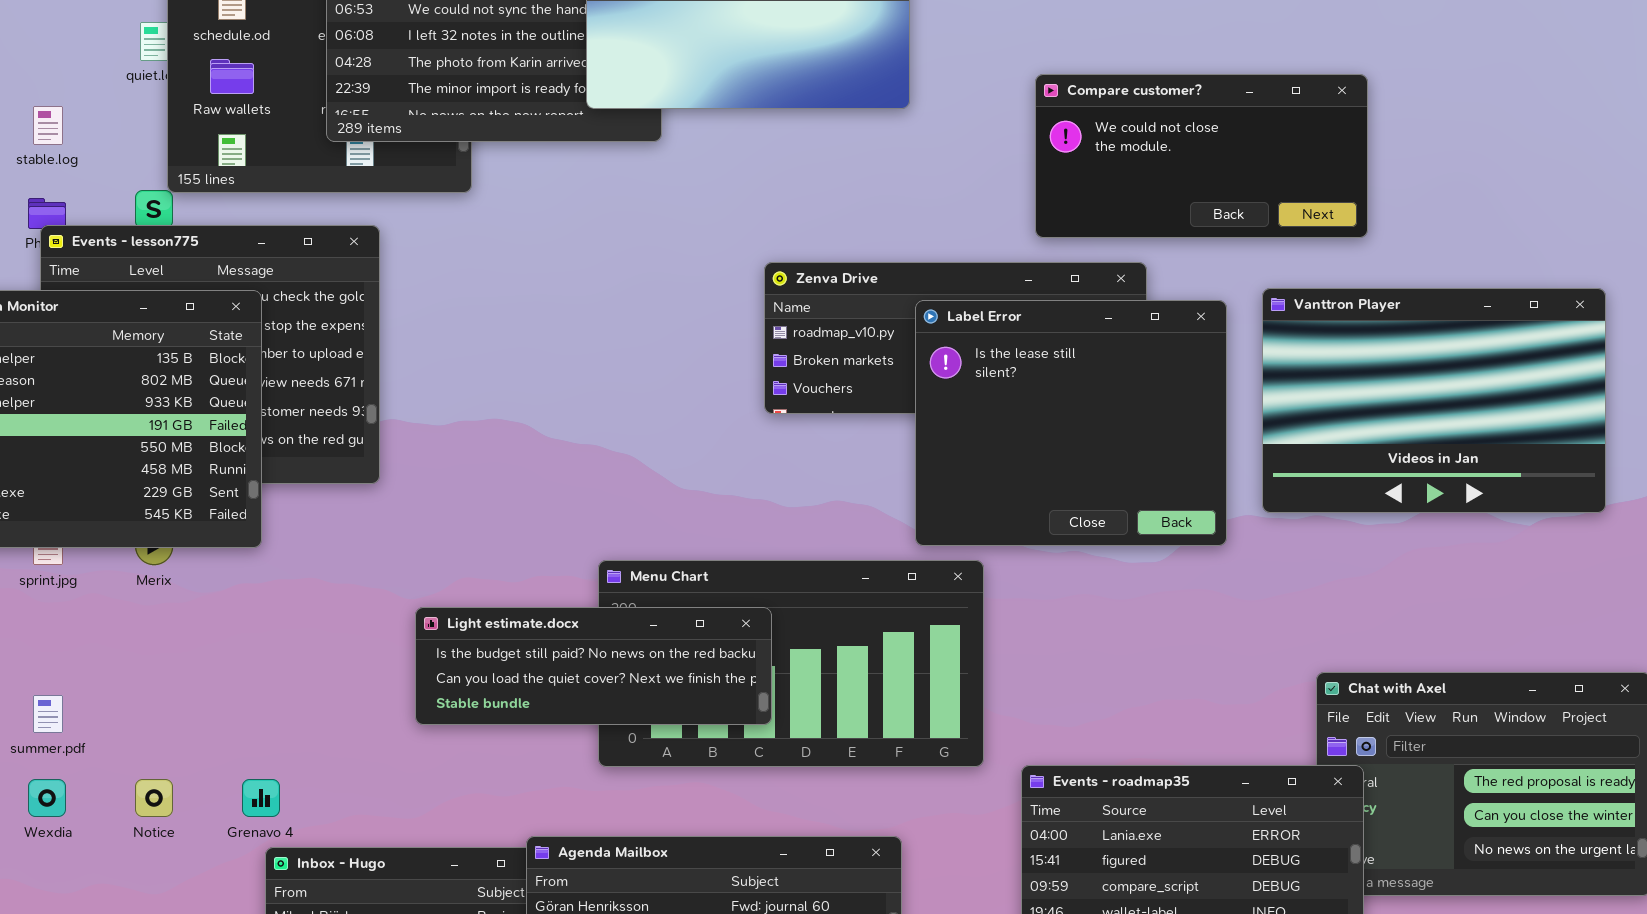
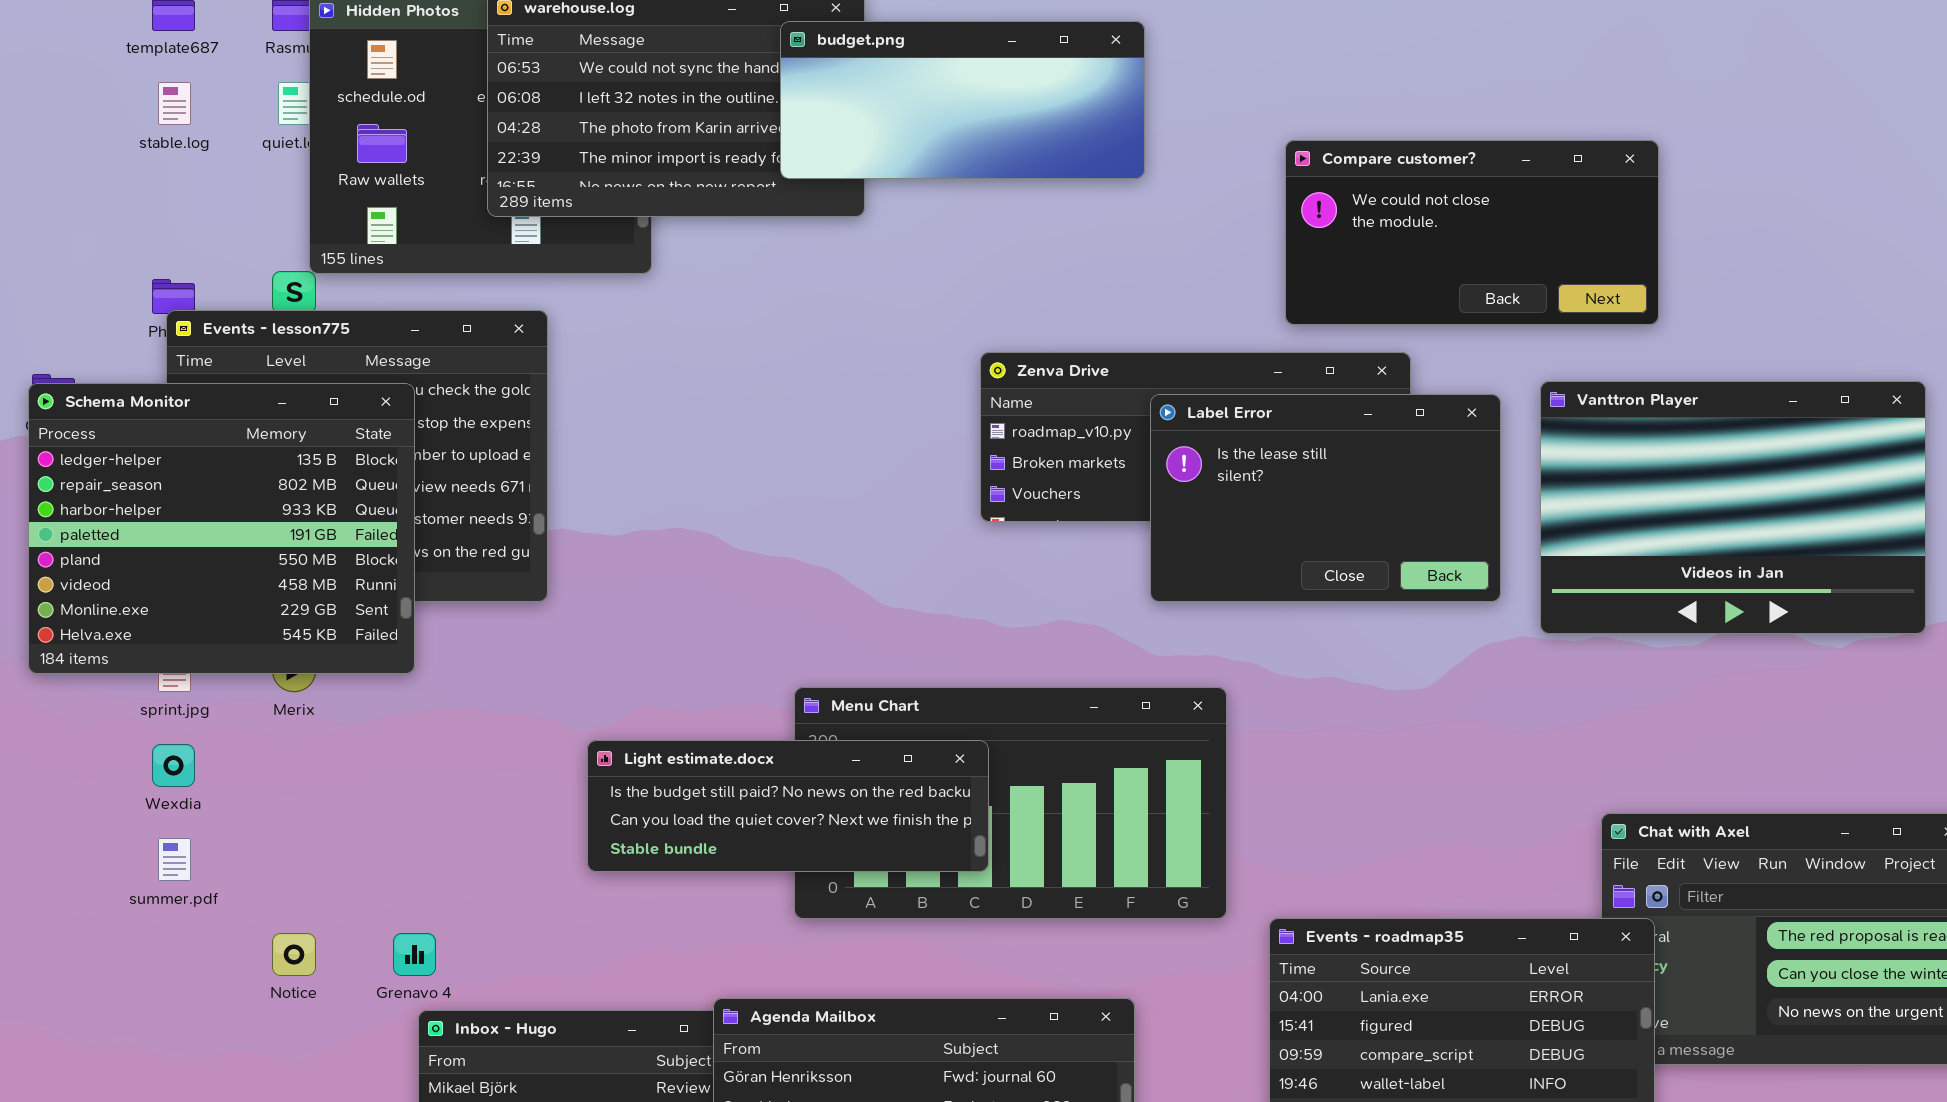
stable.log: [33,106,63,145] -> [158,82,191,125], moved
Label Error: [915,300,1227,546] -> [1150,394,1501,602], resized
Wexdia: [28,779,66,817] -> [152,744,195,787], moved

